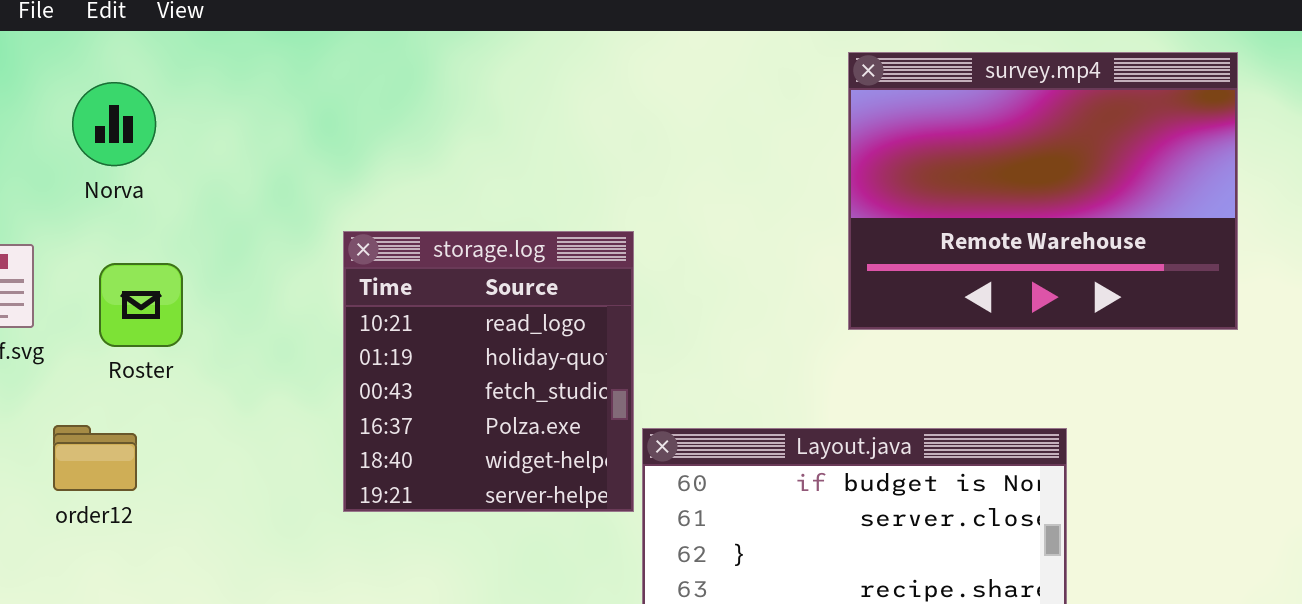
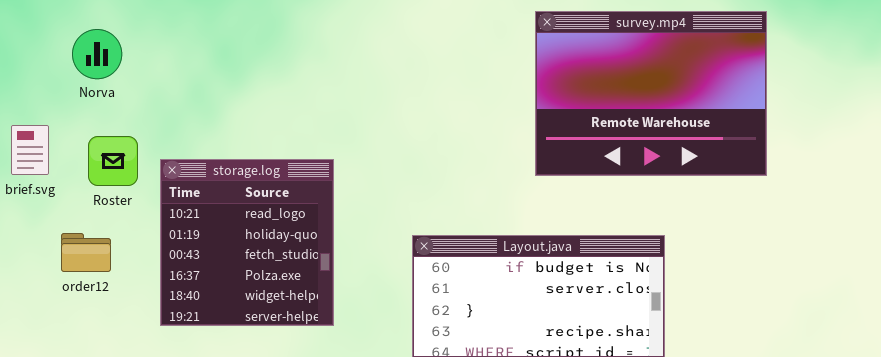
storage.log: [343,231,634,512] -> [160,159,334,326], moved

